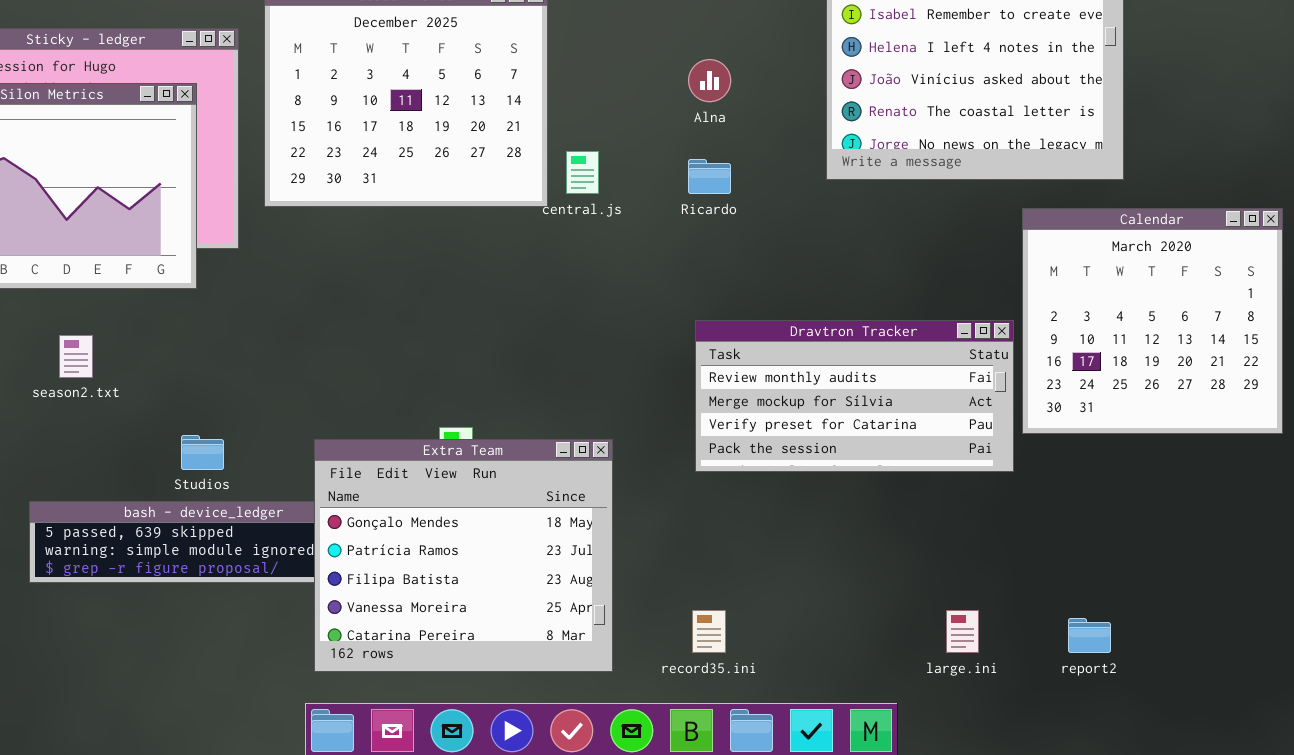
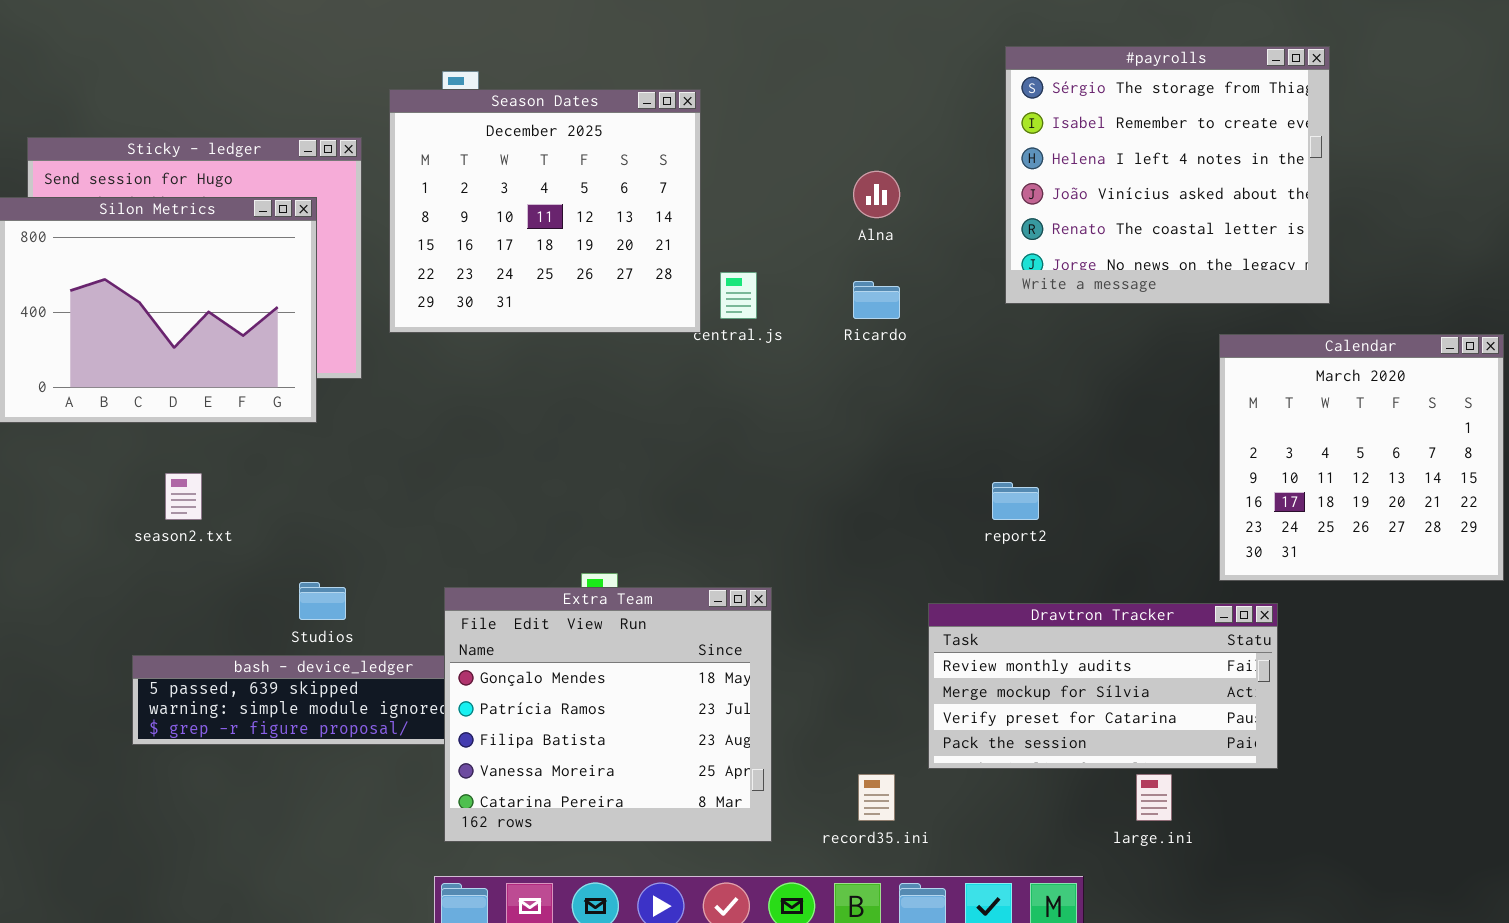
Dravtron Tracker: [695,320,1014,472] -> [928,603,1278,769], moved
report2: [1068,618,1111,653] -> [992,482,1039,520], moved

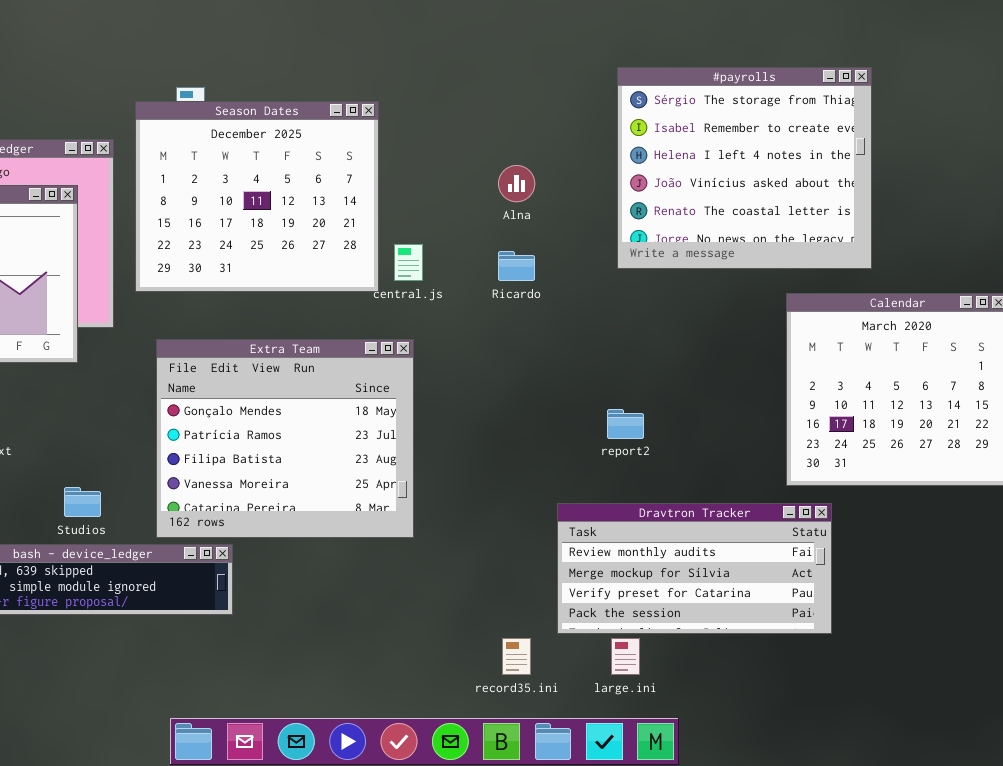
Extra Team: [444,587,772,842] -> [156,339,414,538], moved
large.ini: [1136,774,1172,821] -> [611,638,640,675], moved

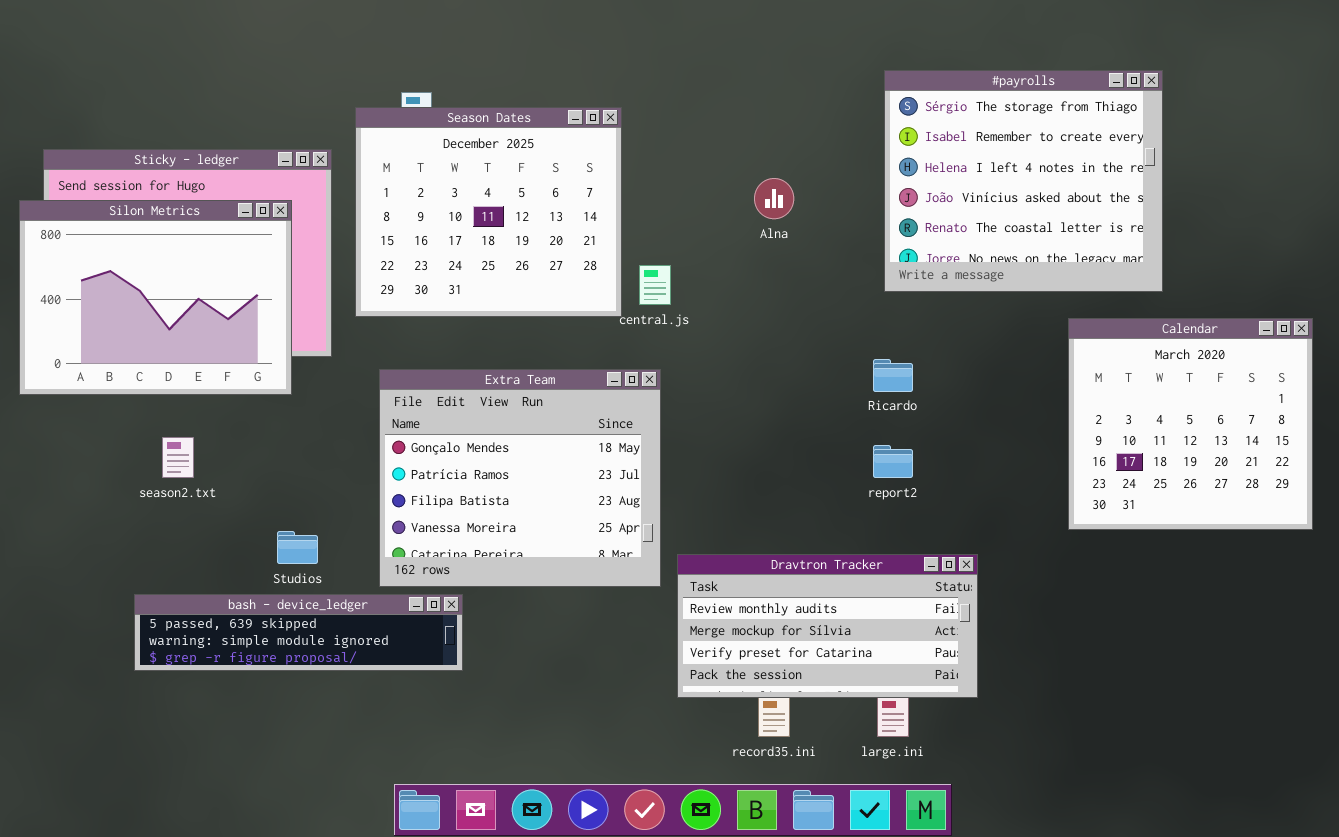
Ricardo: [498,251,535,281] -> [873,359,913,392], moved
Dravtron Tracker: [557,503,832,634] -> [677,554,978,698], moved

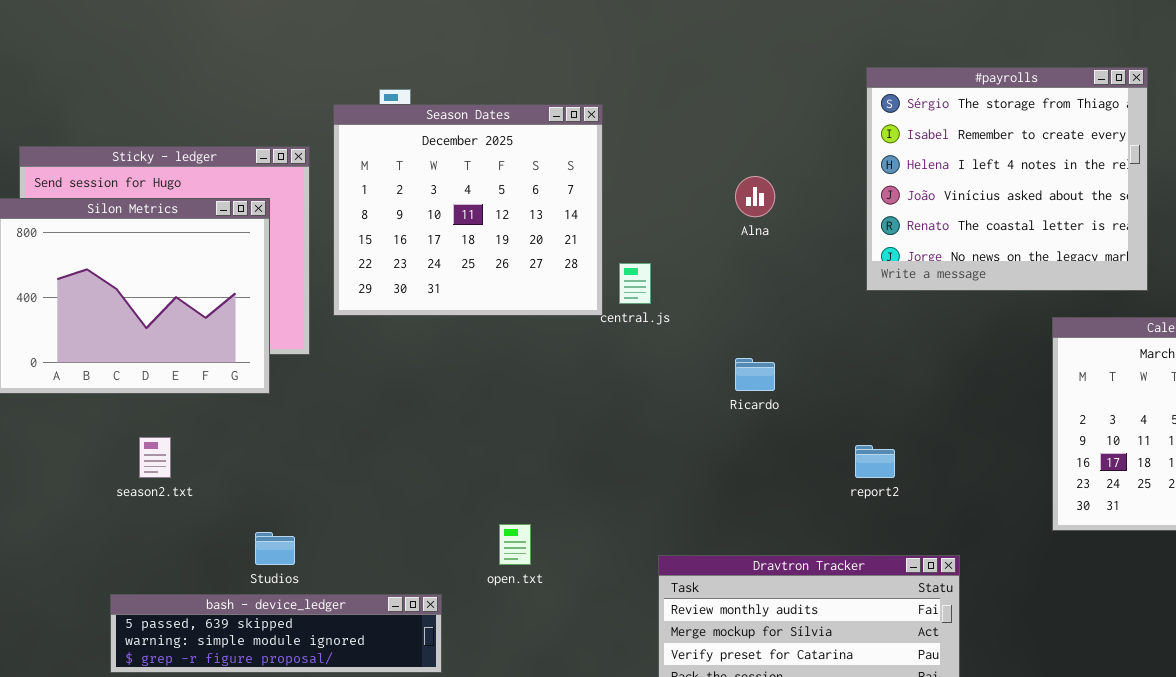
Ricardo: [873,359,913,392] -> [735,358,775,391], moved
Extra Team: [379,369,661,587] -> none, closed

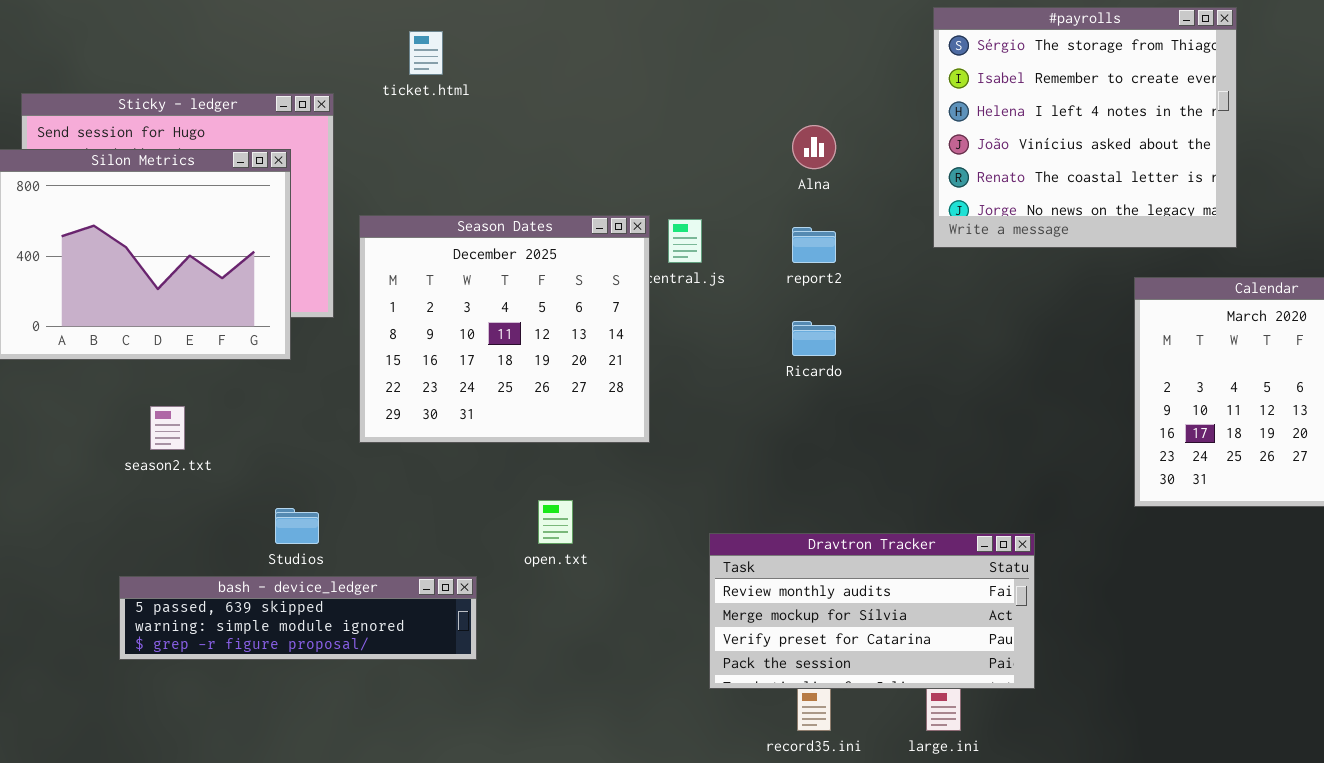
Season Dates: [333,104,603,316] -> [359,215,650,443], moved
report2: [855,445,895,478] -> [792,227,836,263], moved

